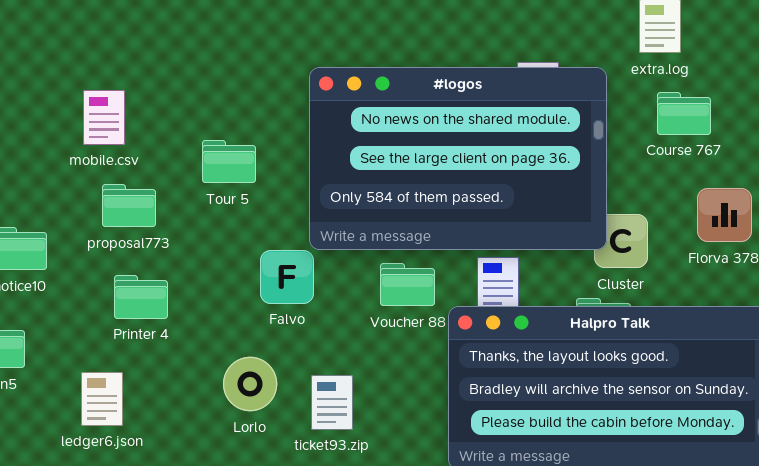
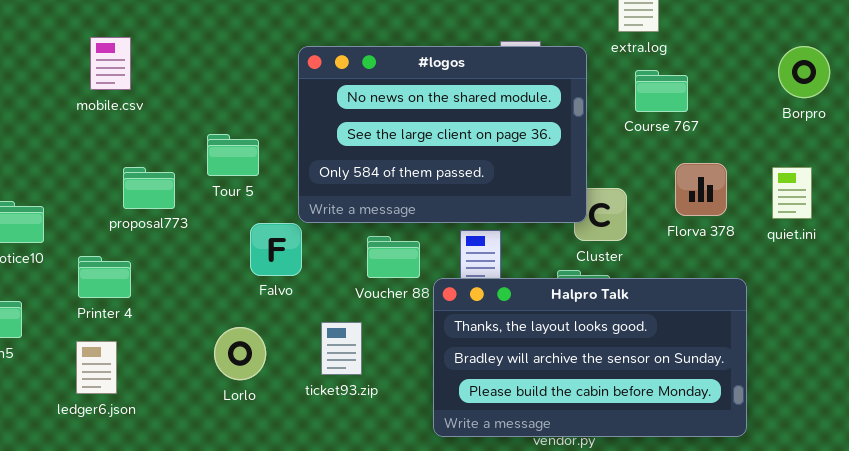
mobile.csv: [83,90,125,145] -> [90,37,131,90], moved
Tour 5: [202,140,256,183] -> [207,134,259,176], moved
proposal773: [102,184,156,227] -> [123,167,175,209], moved
Printer 4: [114,275,168,319] -> [78,256,131,298], moved
ticket93.zip: [311,375,353,430] -> [321,322,362,375], moved

